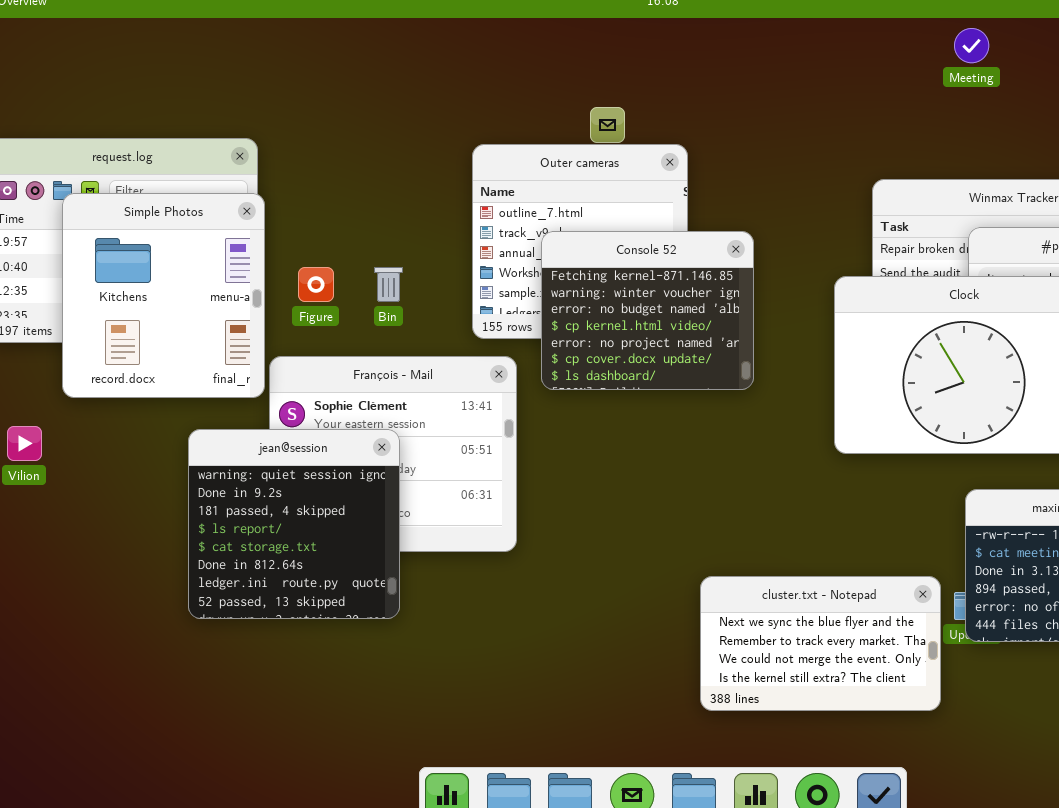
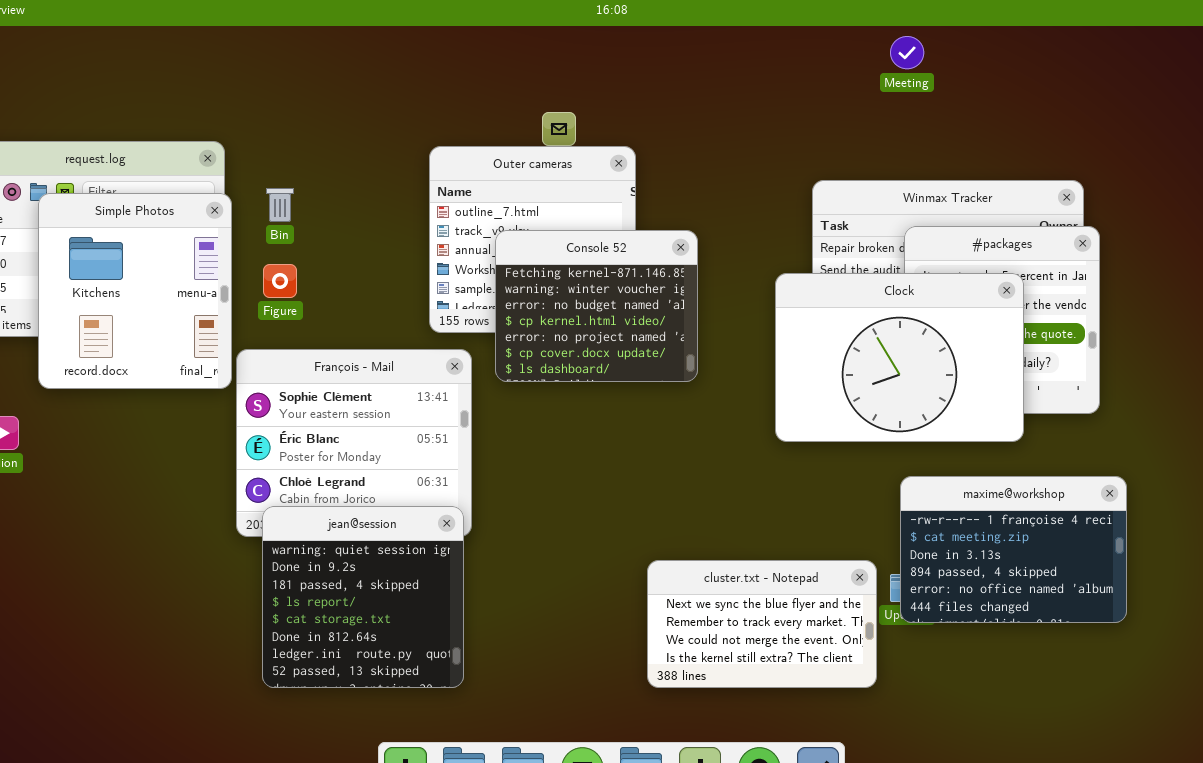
Bin: [374,267,403,302] -> [266,188,294,222], moved
jean@session: [188,429,400,619] -> [262,506,464,688], moved

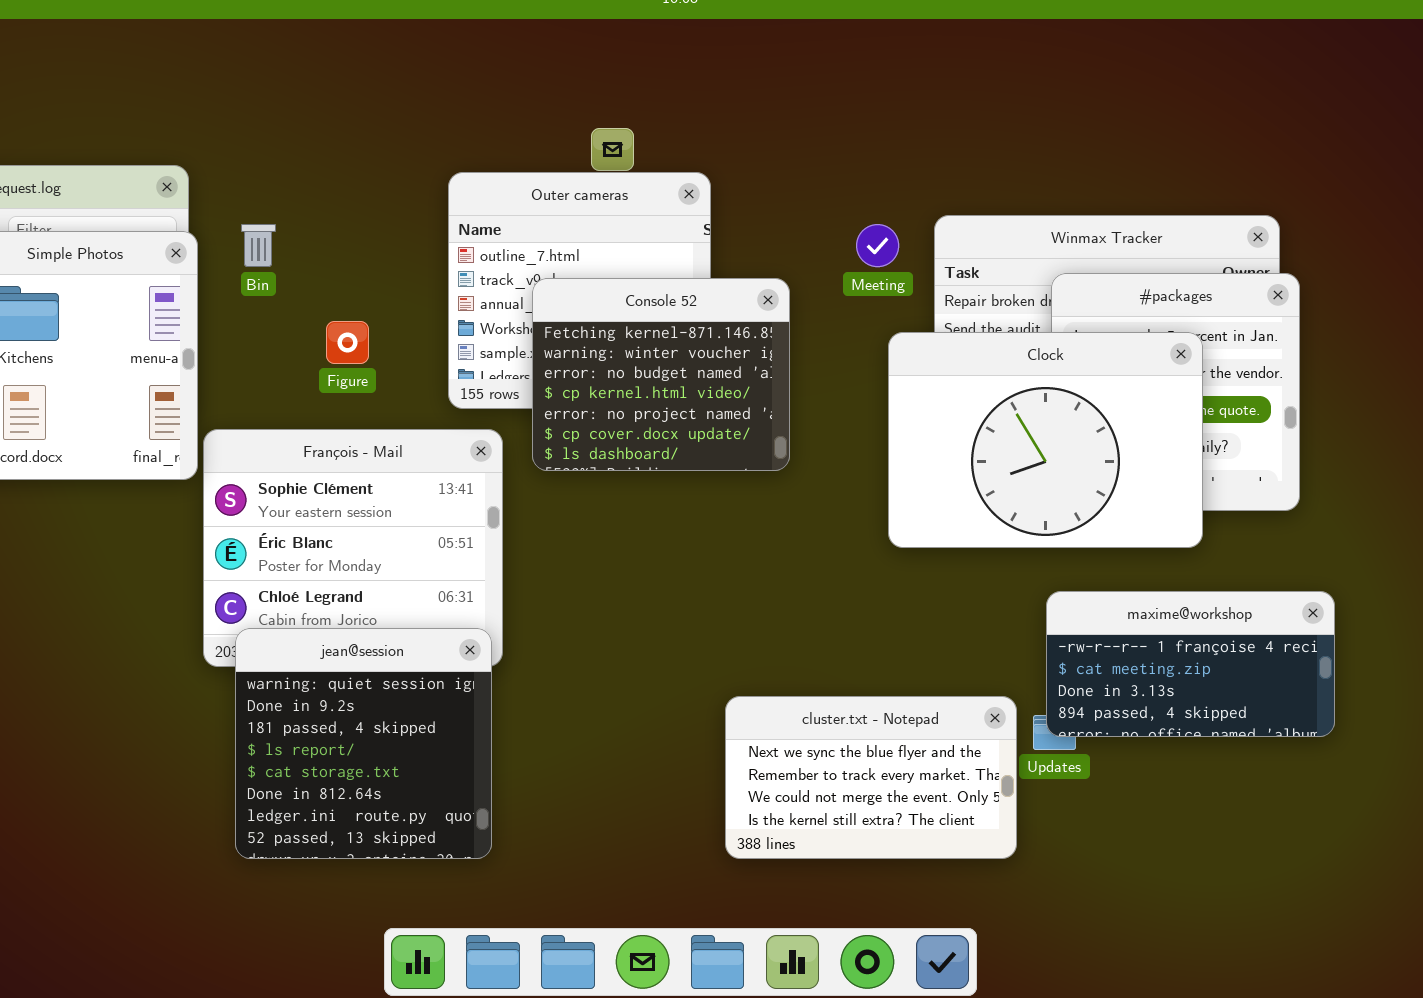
Meeting: [890,36,924,69] -> [856,224,899,267], moved
Figure: [263,264,297,298] -> [326,321,369,364], moved
maxime@workshop: [900,476,1127,623] -> [1046,591,1335,737], resized

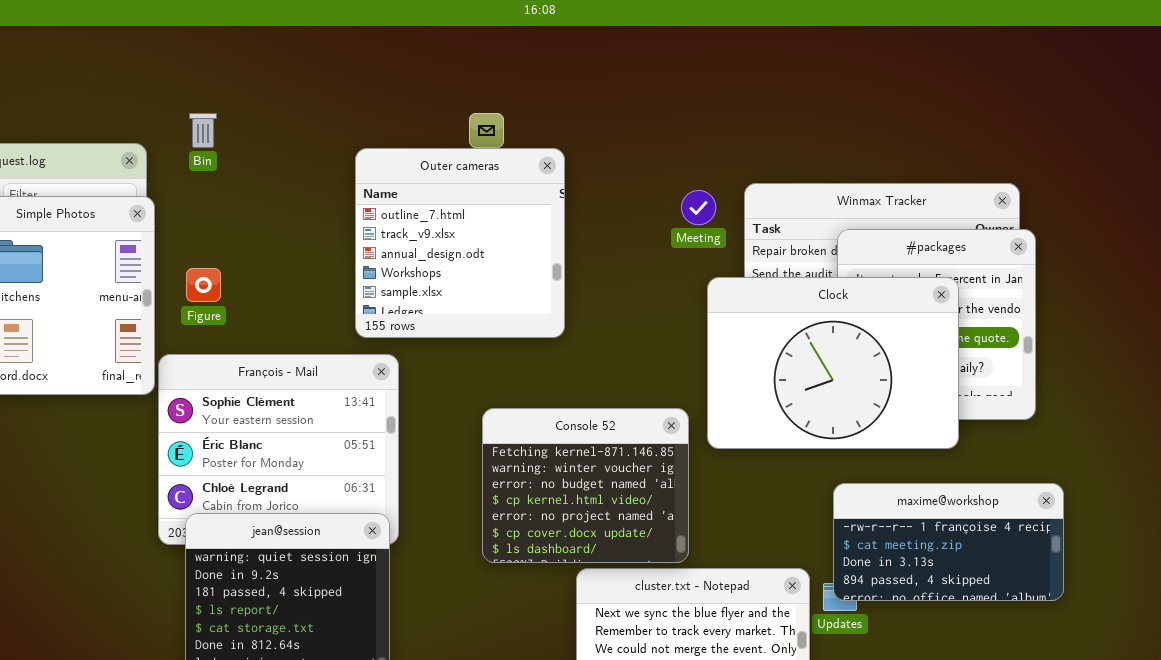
Bin: [241,224,276,267] -> [189,113,217,148], moved
Console 52: [532,278,790,471] -> [482,408,689,563], moved
Figure: [326,321,369,364] -> [186,268,221,302], moved

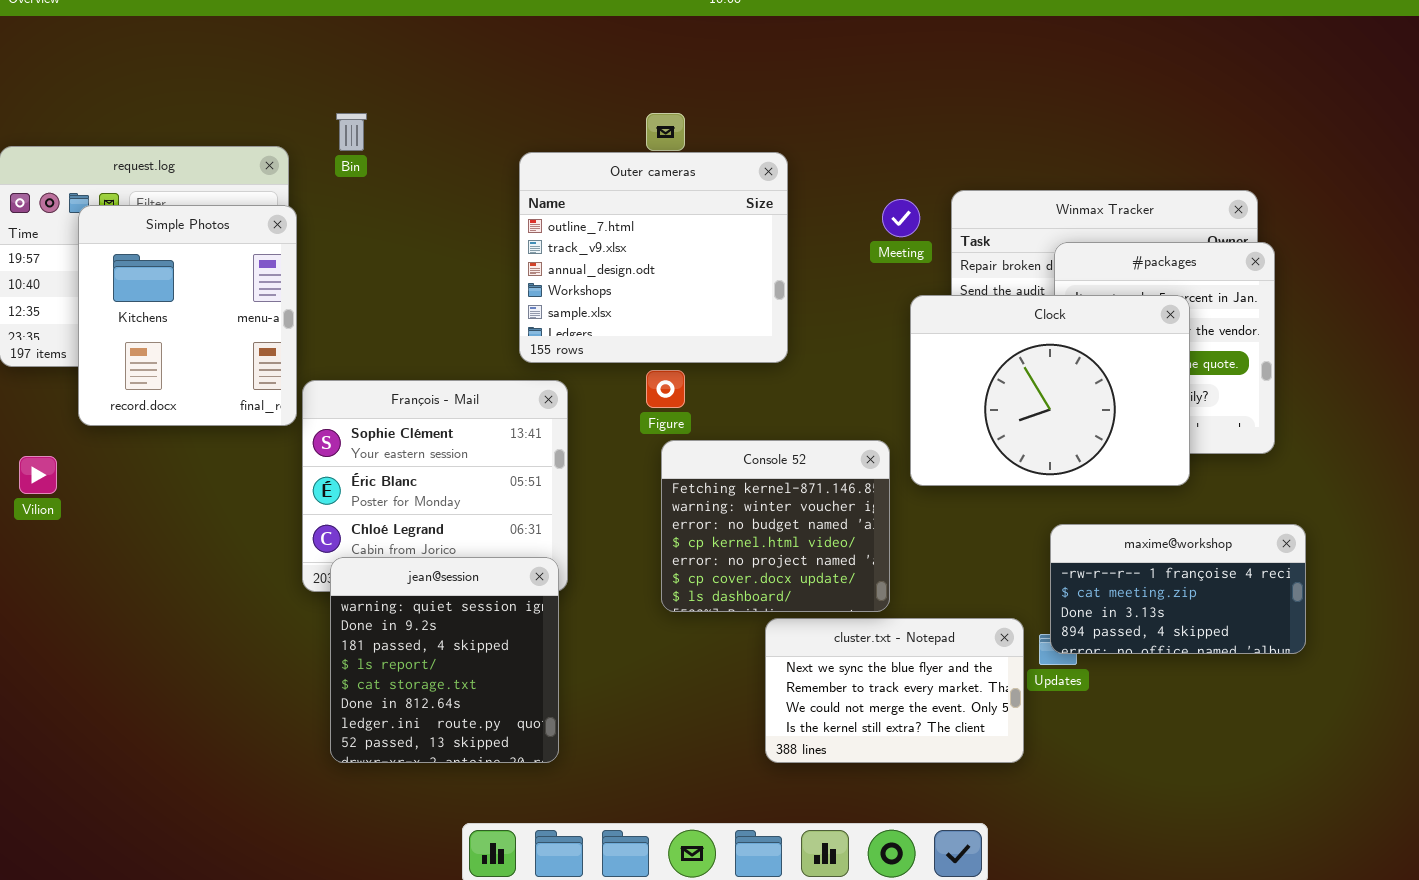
Outer cameras: [355,148,565,338] -> [519,152,788,363], resized
Figure: [186,268,221,302] -> [646,370,685,408], moved

